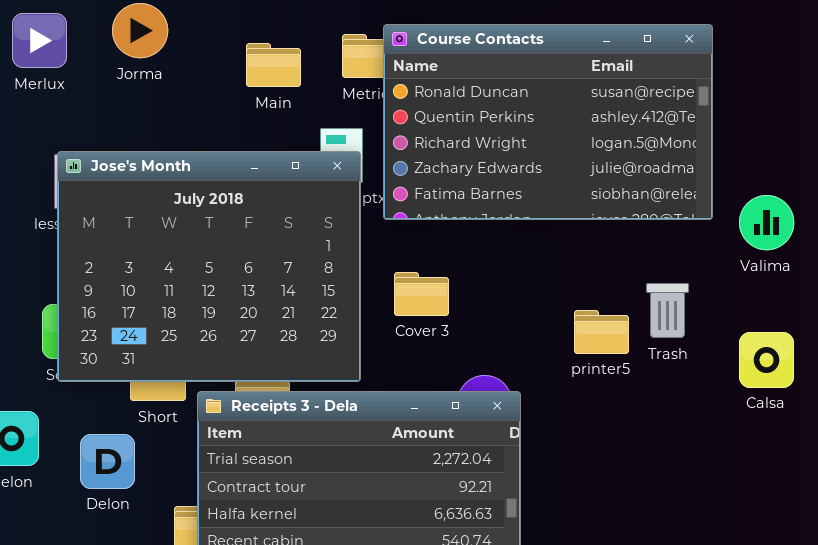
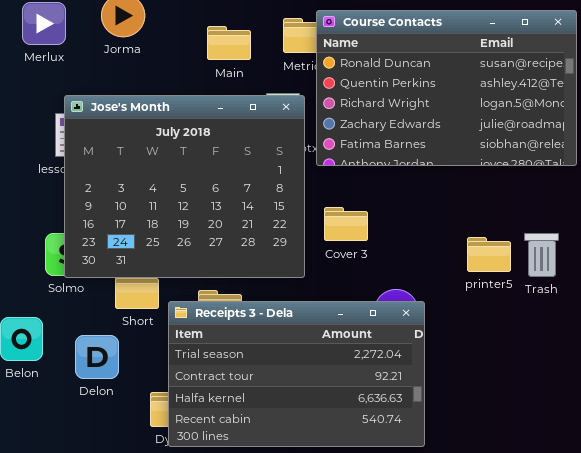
Jose's Month: [57,151,361,382] -> [64,95,305,278], moved
Trash: [646,283,689,338] -> [524,233,559,277], moved

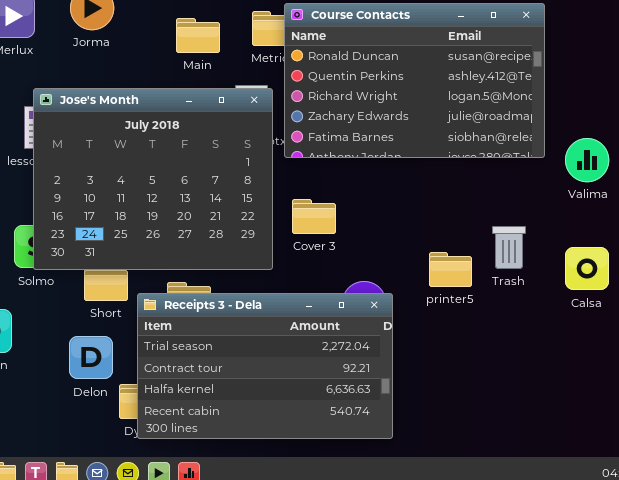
printer5: [467,237,511,272] -> [429,252,472,287], moved
Delon: [75,335,119,379] -> [69,336,113,379], moved

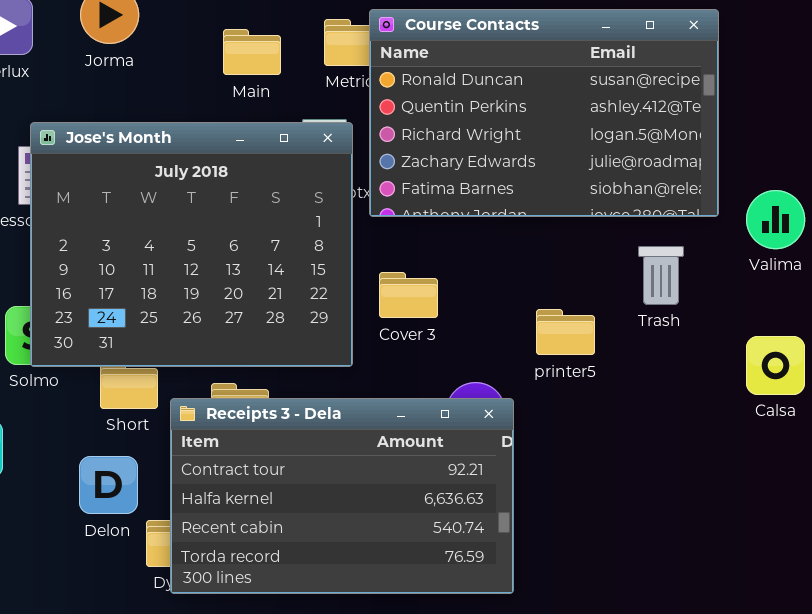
Trash: [492,226,526,269] -> [638,246,684,305], moved
printer5: [429,252,472,287] -> [536,309,595,355], moved
Receipts 3 - Dela: [137,293,393,439] -> [170,398,514,594], scrolled down 1 row

